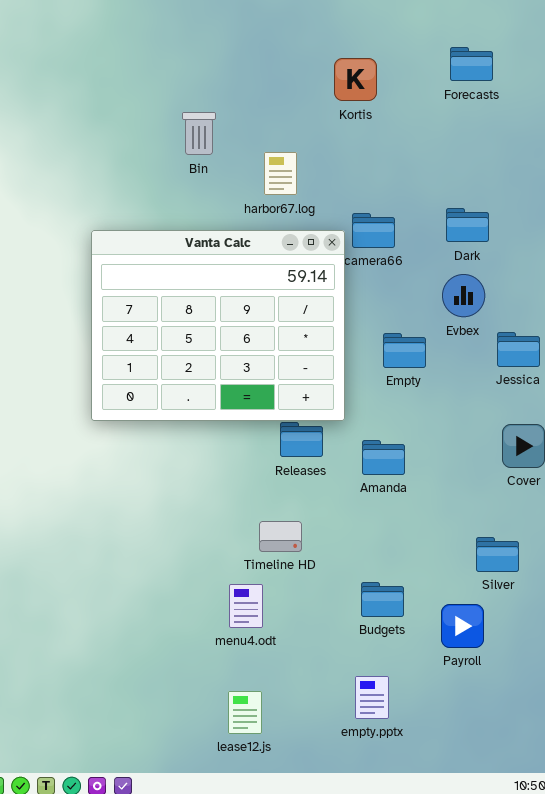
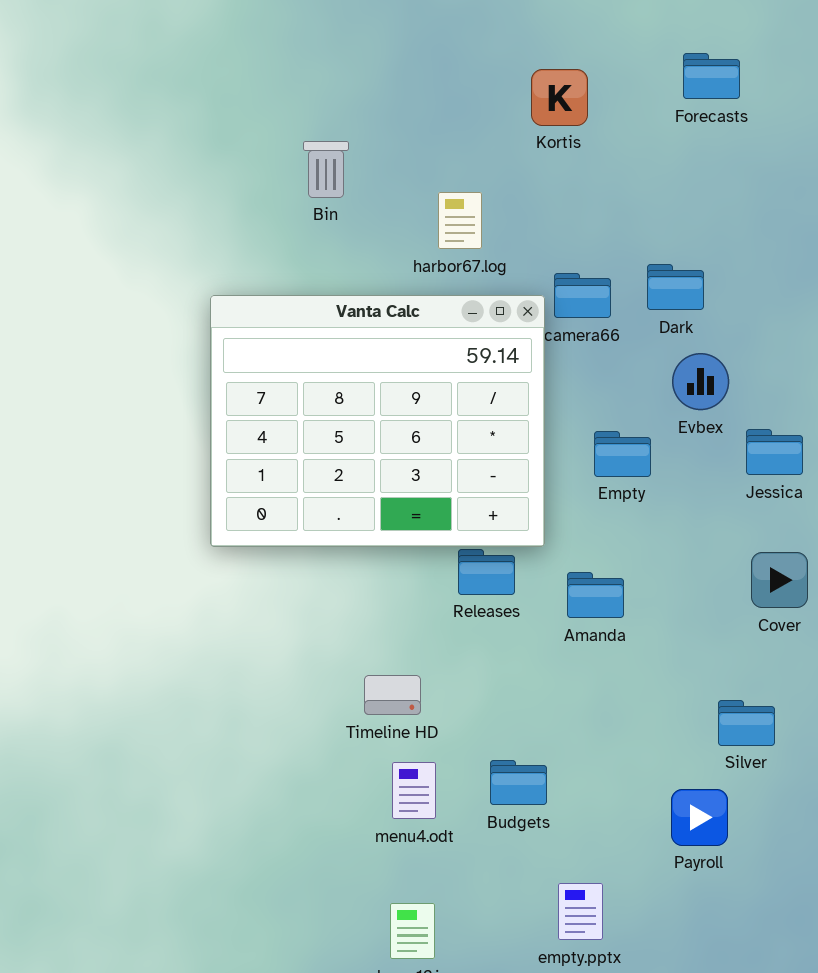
Bin: [182,112,216,155] -> [303,141,349,198], moved
Dark: [446,208,489,242] -> [647,264,704,310], moved
Timeline HD: [259,521,302,552] -> [364,675,421,715], moved
Budgets: [361,582,404,617] -> [490,760,547,805], moved

